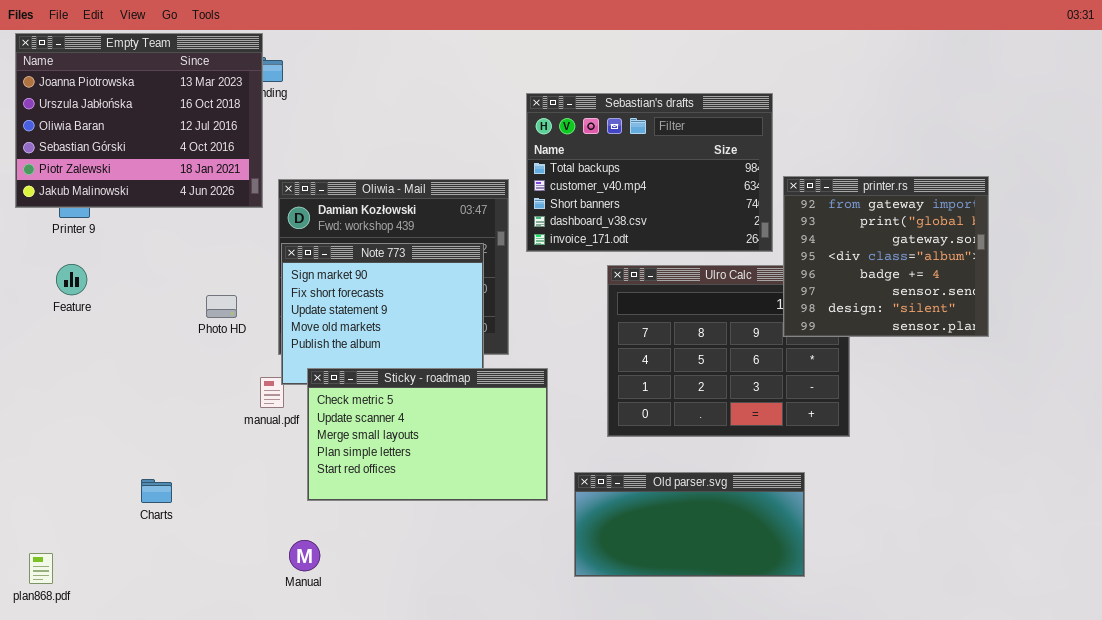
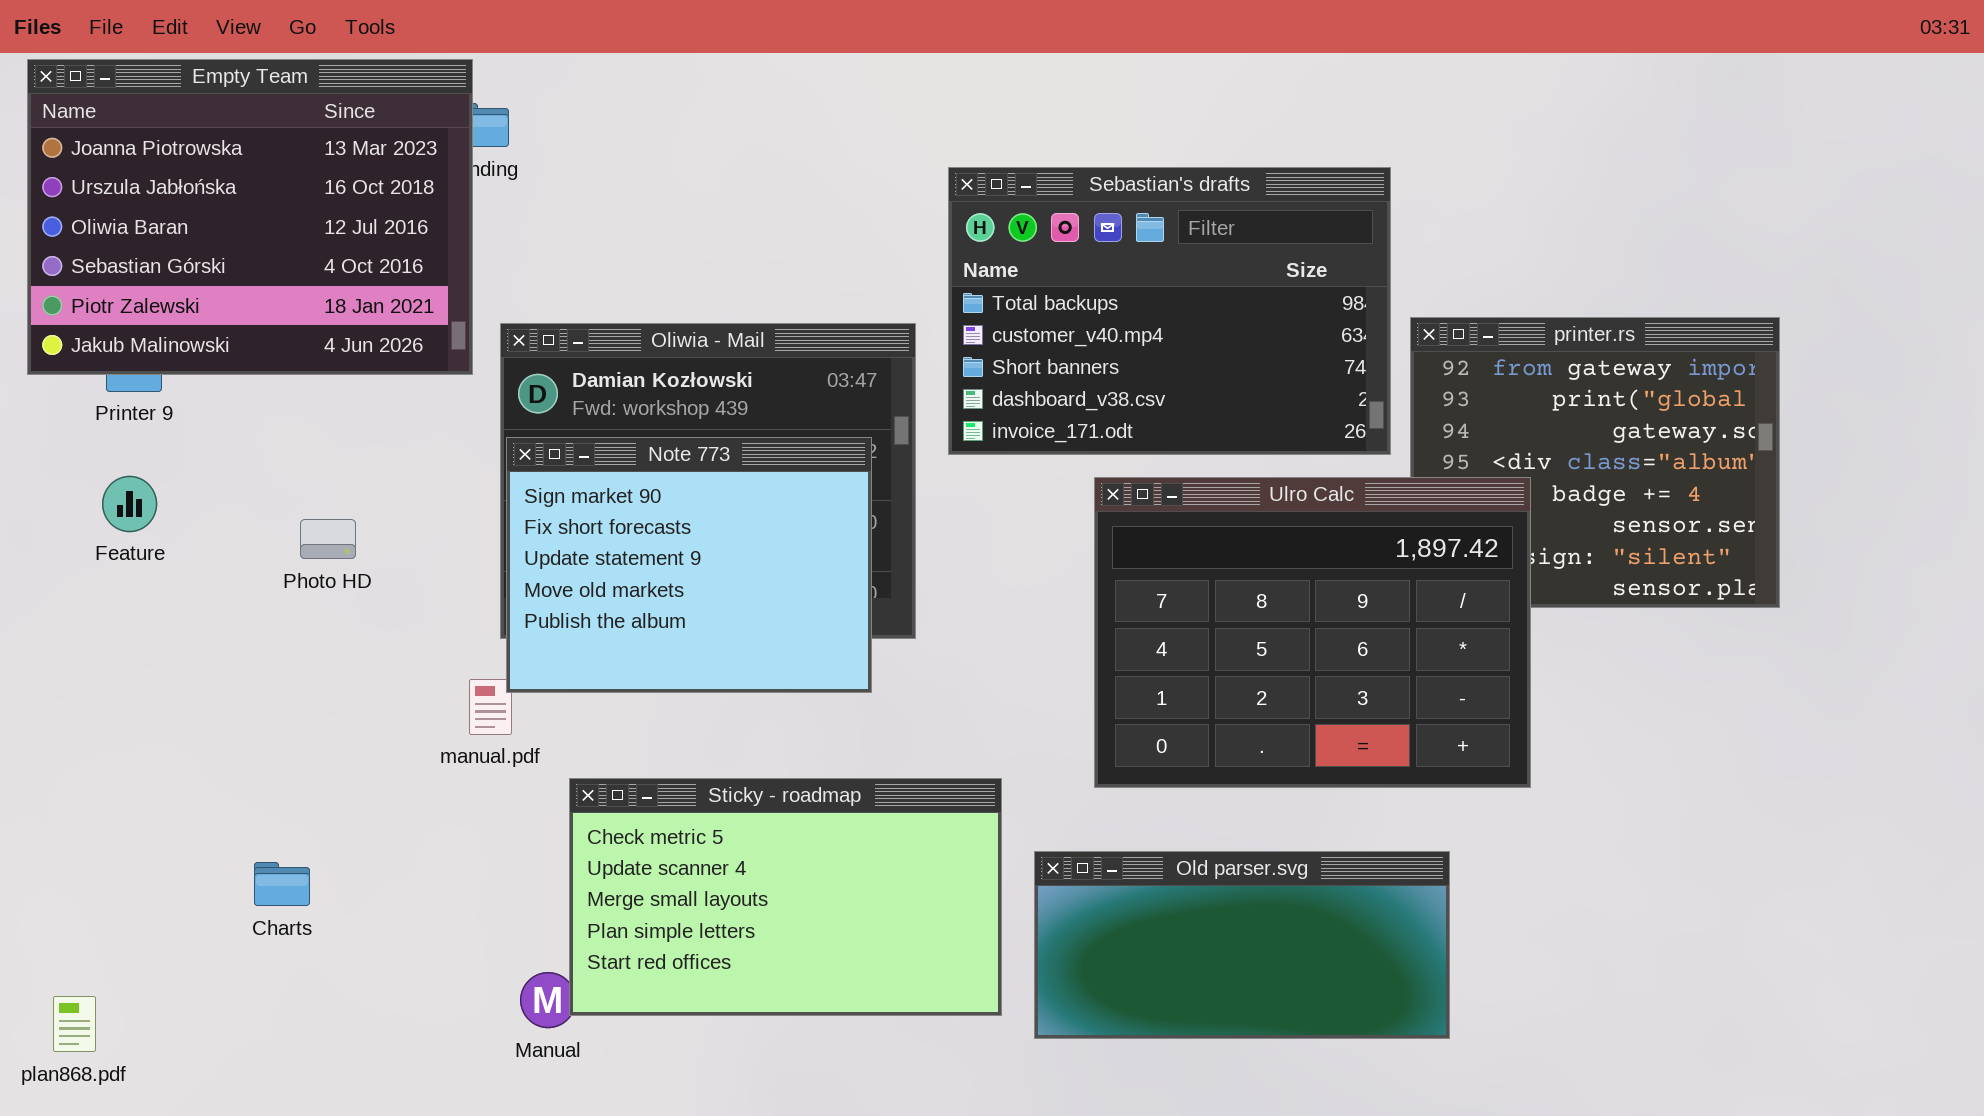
Ulro Calc: [607,265,850,437] -> [1094,477,1531,788], raised
Photo HD: [206,295,237,318] -> [300,519,356,559], moved
Sticky - roadmap: [307,368,548,501] -> [569,778,1002,1016], moved

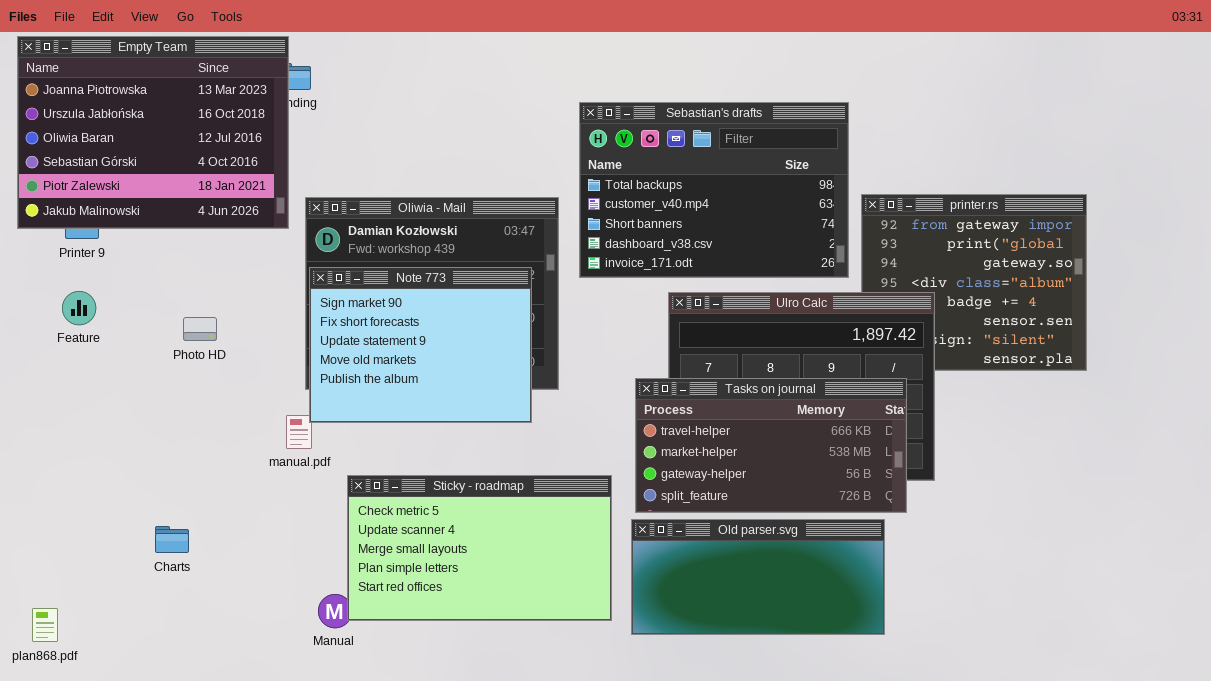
Tasks on journal: none -> [635,378,907,513], opened

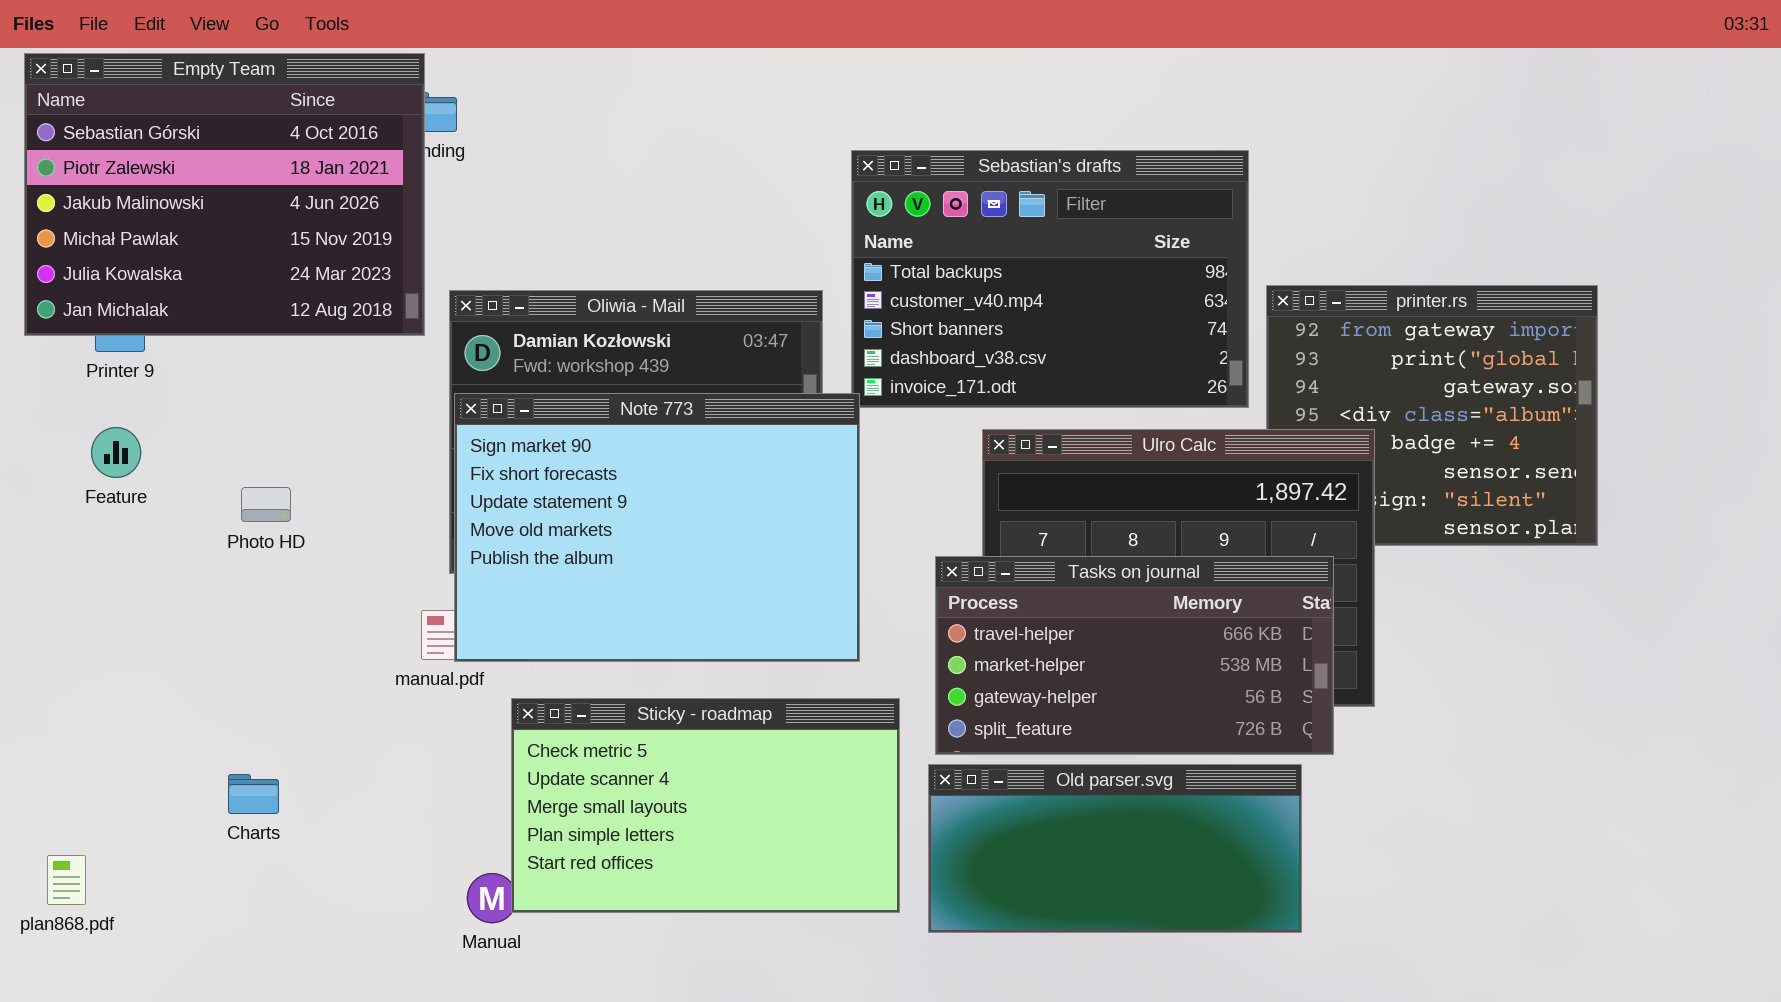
Empty Team: [17,36,289,229] -> [24,53,425,336], scrolled down 3 rows
Note 773: [309,267,532,423] -> [454,393,860,662], resized
Photo HD: [183,317,217,341] -> [241,487,291,522], moved
plan868.pdf: [32,608,58,642] -> [47,855,86,905], moved

